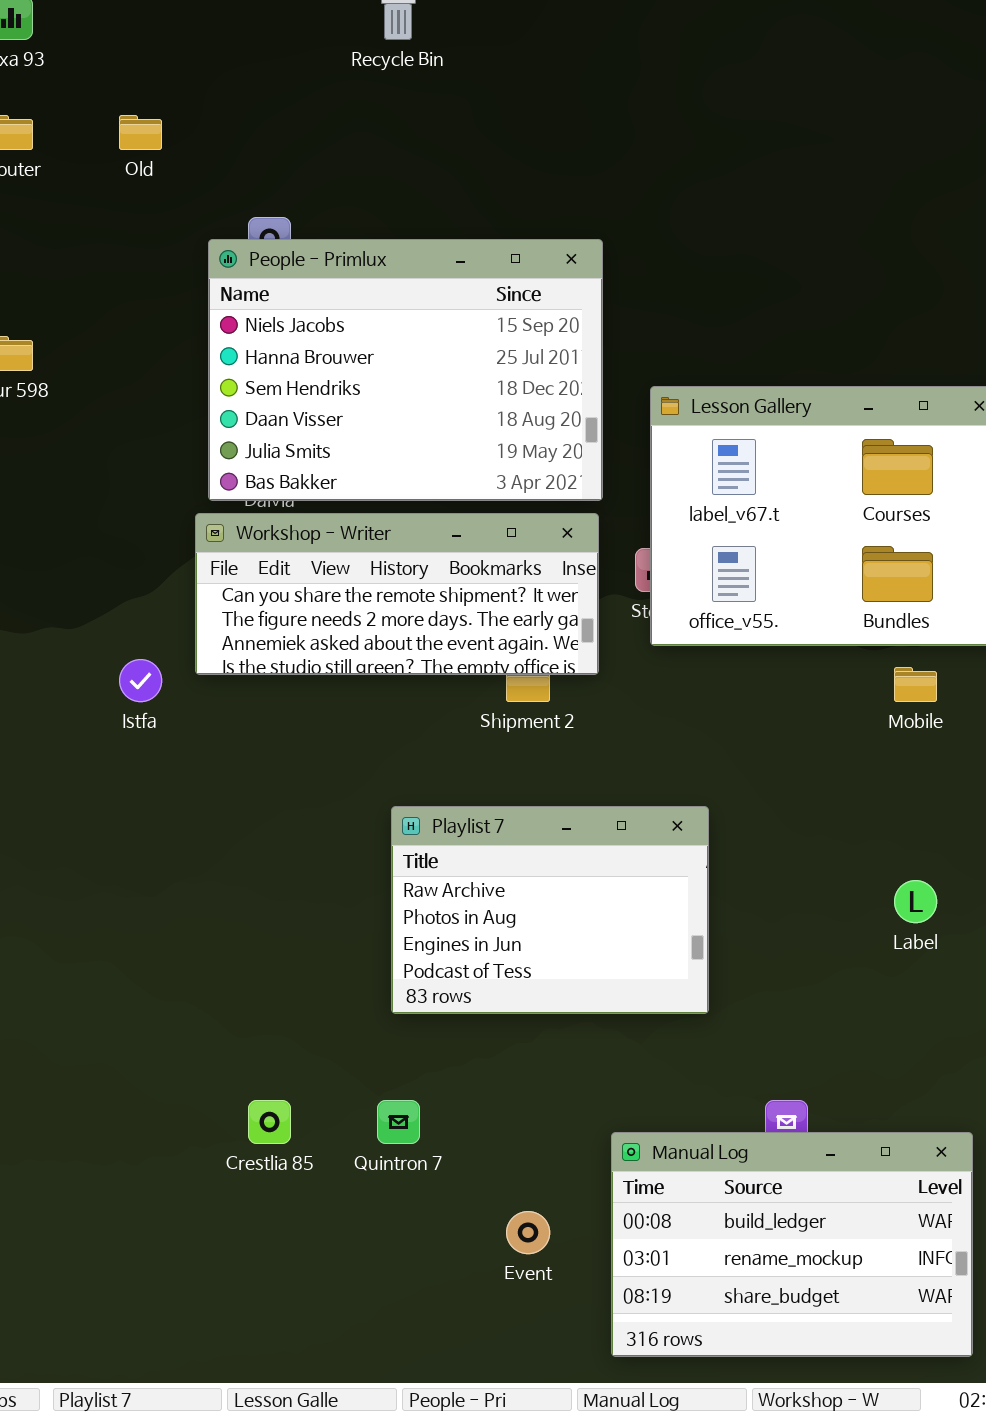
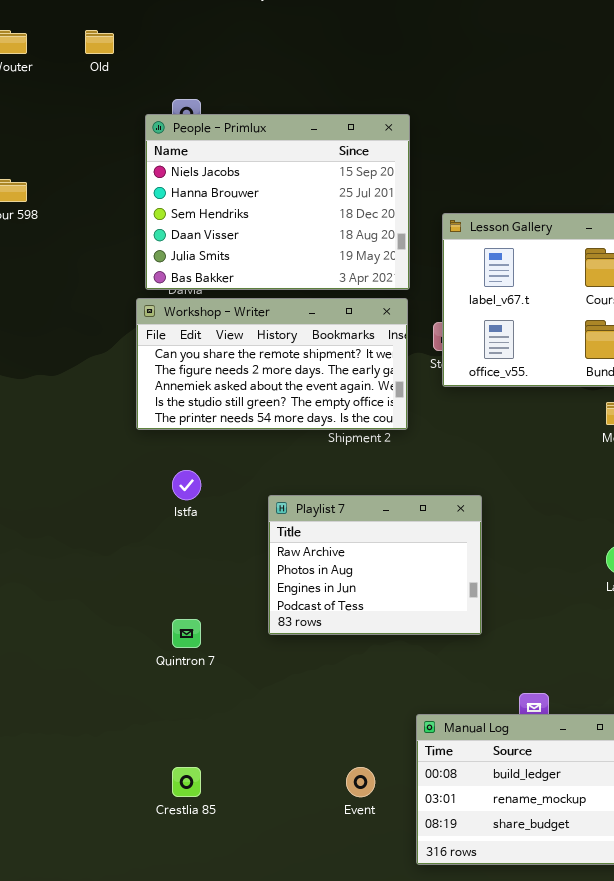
Workshop - Writer: [195,513,599,675] -> [136,298,408,430], resized
Istfa: [119,659,162,702] -> [172,470,201,500], moved
Crestlia 85: [248,1100,291,1144] -> [172,767,201,797], moved
Quintron 7: [377,1100,420,1144] -> [172,619,201,648], moved

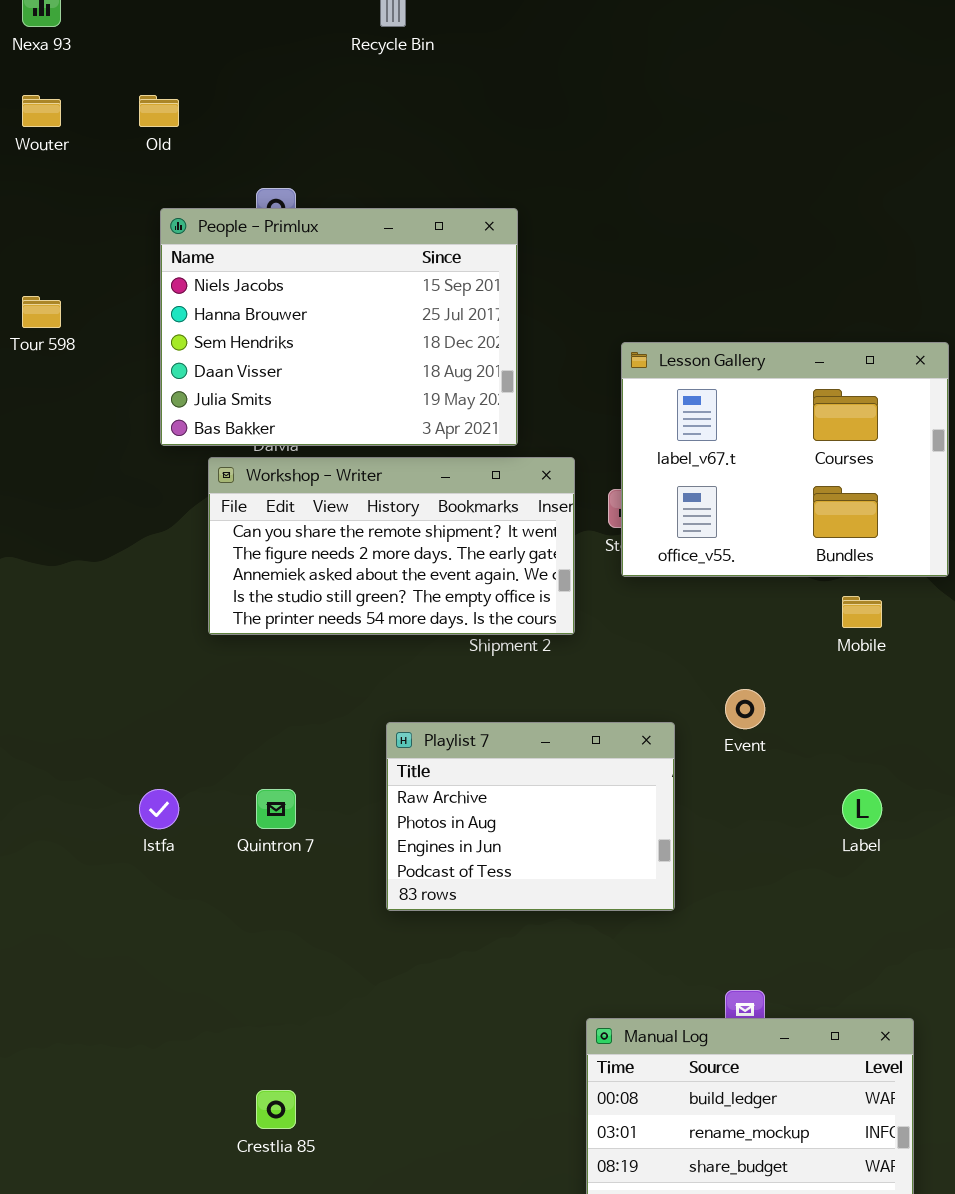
People - Primlux: [145,114,410,290] -> [160,208,518,446], moved
Istfa: [172,470,201,500] -> [139,789,179,829], moved
Quintron 7: [172,619,201,648] -> [256,789,296,829], moved
Event: [346,767,375,797] -> [725,689,765,729], moved

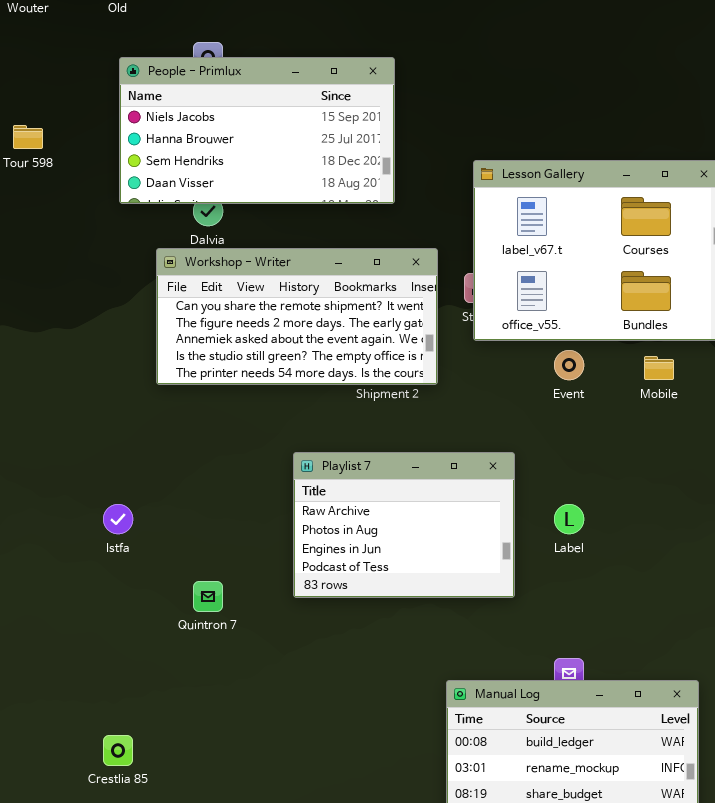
People - Primlux: [160,208,518,446] -> [119,57,395,204], resized
Event: [725,689,765,729] -> [554,350,584,380], moved
Quintron 7: [256,789,296,829] -> [193,581,223,612], moved
Label: [842,789,882,829] -> [554,504,584,534], moved
Crestlia 85: [256,1090,296,1129] -> [103,735,133,766], moved

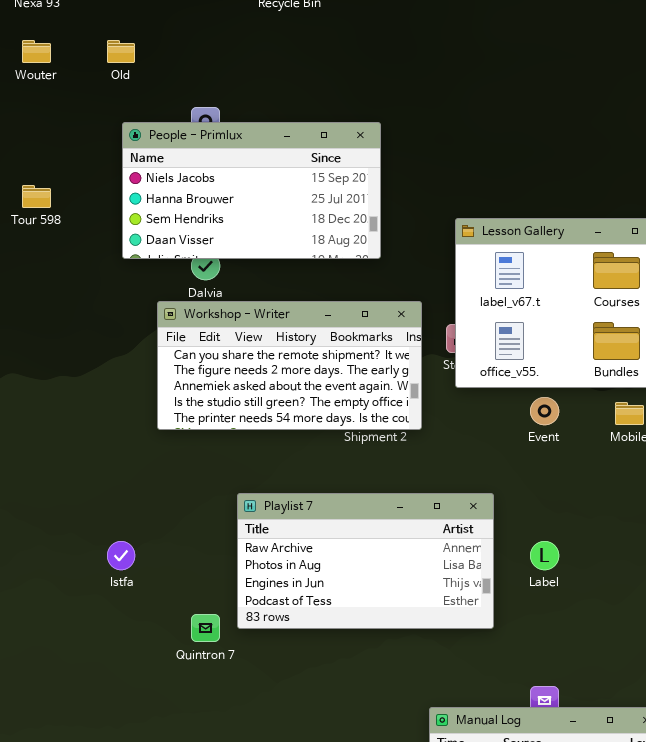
Playlist 7: [293,452,515,598] -> [237,493,494,629], resized

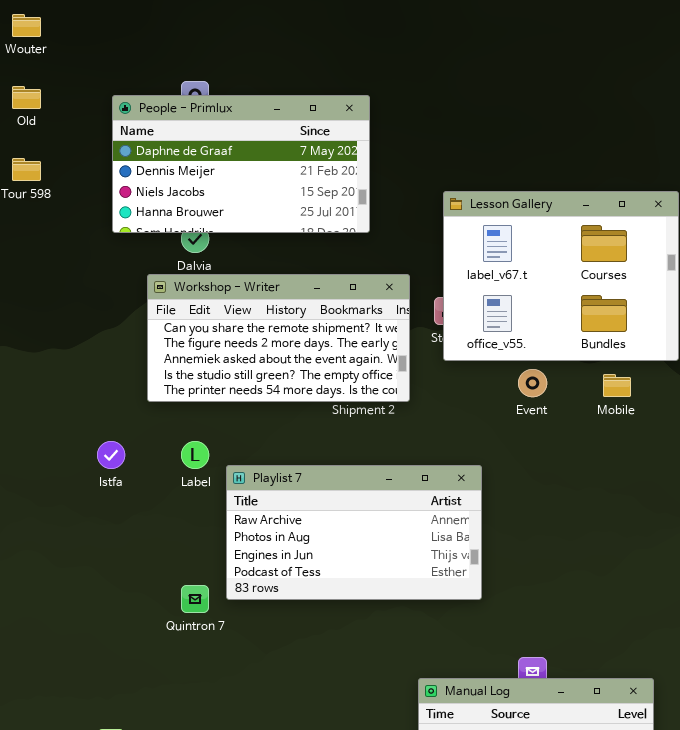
Old: [107,40,135,63] -> [12,86,41,109], moved
People - Primlux: [122,122,381,259] -> [112,95,370,233], scrolled up 2 rows
Istfa: [107,541,135,570] -> [97,441,125,469], moved
Label: [530,541,559,570] -> [181,441,209,469], moved

